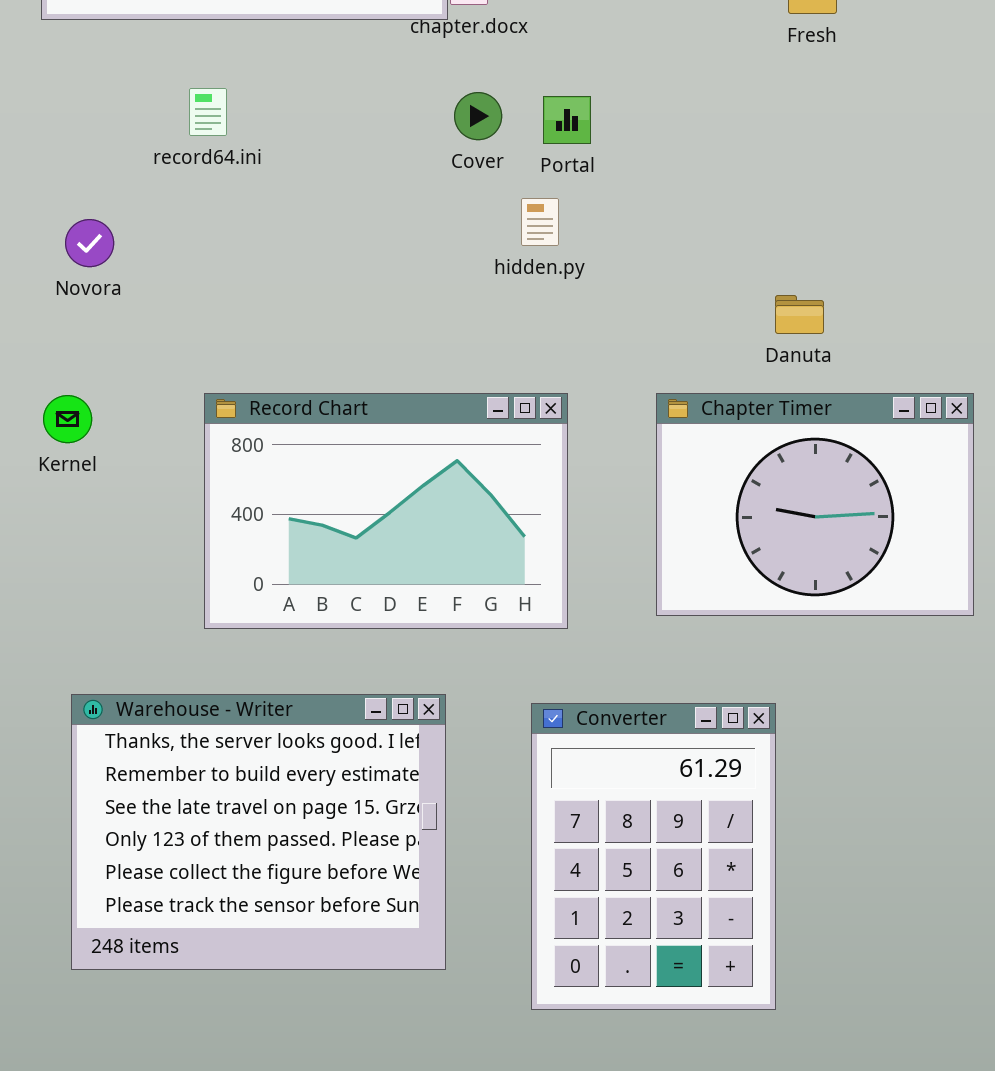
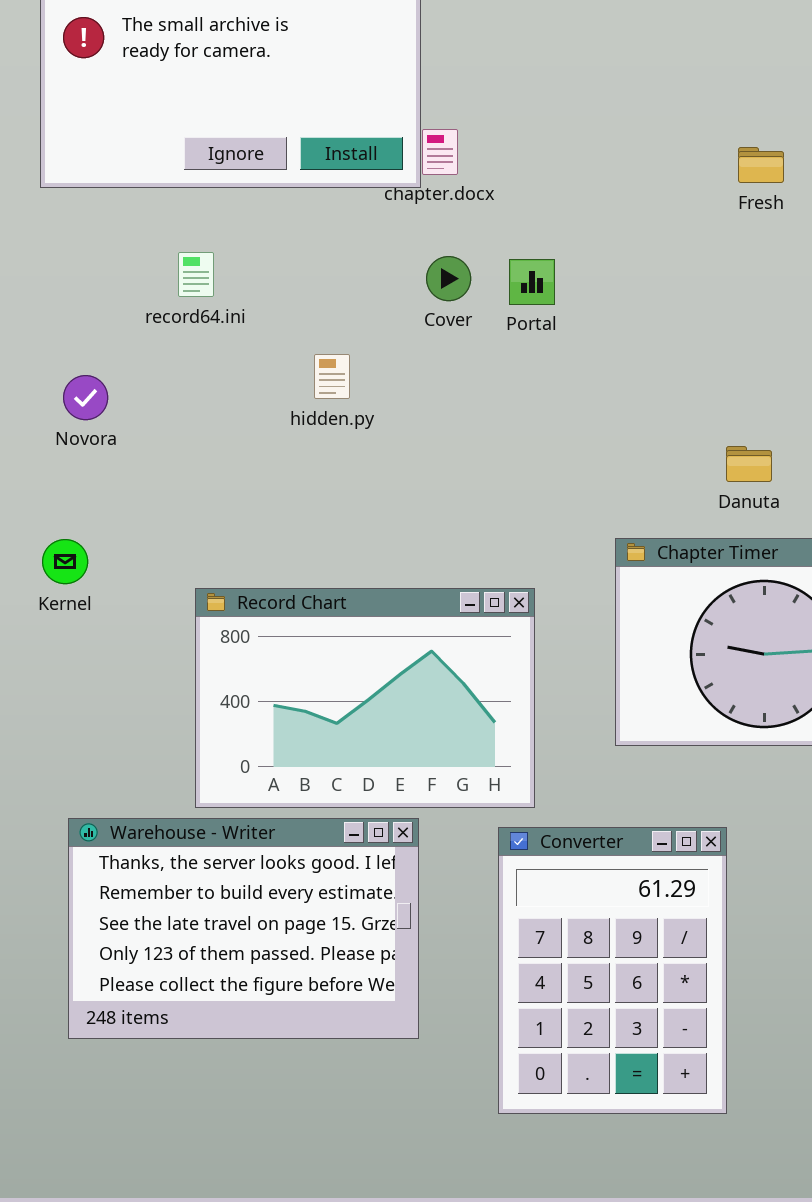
hidden.py: [521,198,559,246] -> [314,354,350,399], moved
Record Chart: [204,393,568,629] -> [195,588,535,808], moved
Warehouse - Writer: [71,694,446,970] -> [68,818,419,1039], resized

